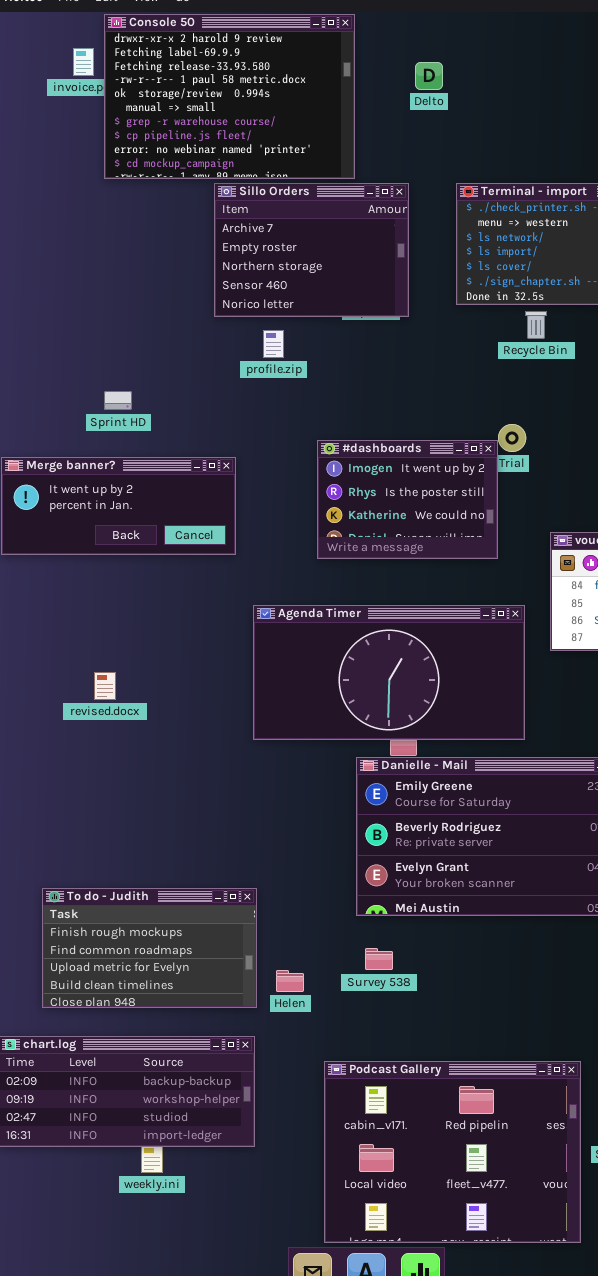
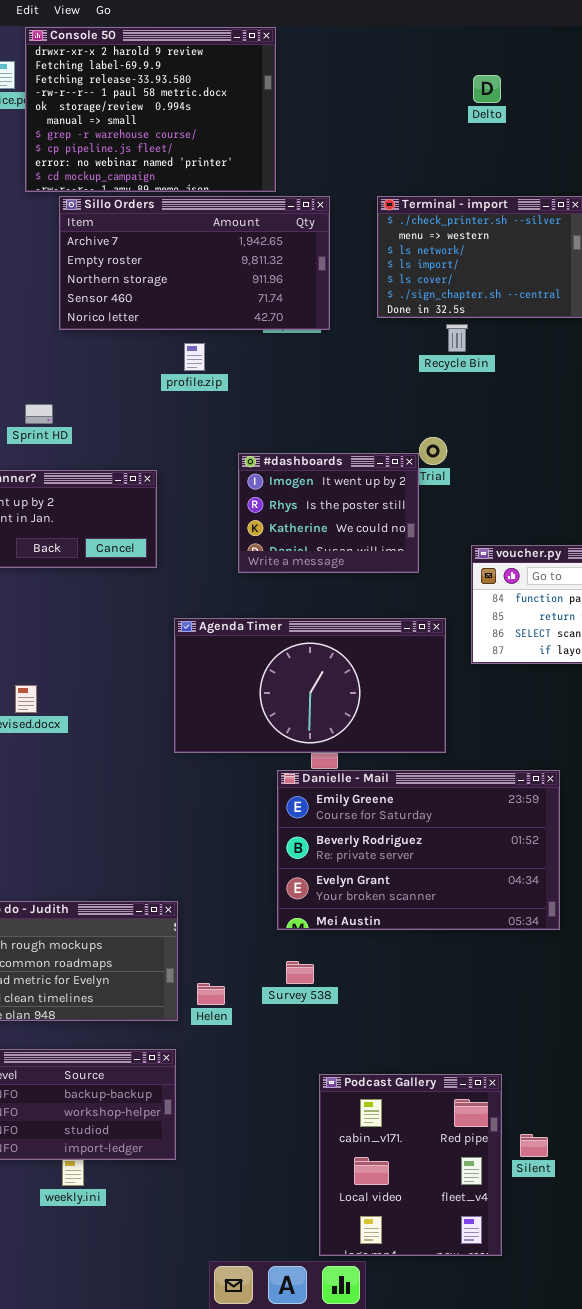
Delto: [415,62,443,90] -> [473,75,501,103], moved
Sillo Orders: [214,183,409,317] -> [59,196,330,330], resized
Podcast Gallery: [324,1061,581,1243] -> [319,1074,502,1256], resized

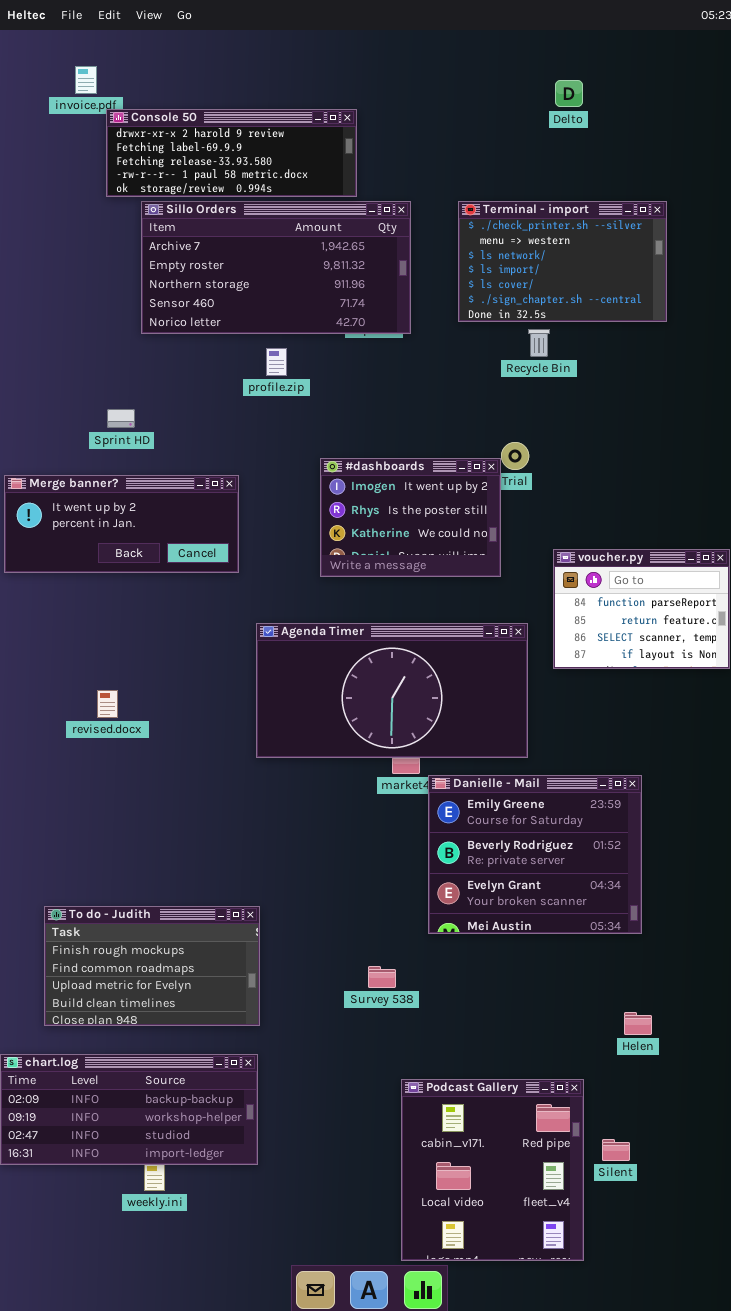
Console 50: [25,27,276,192] -> [106,109,357,197], resized
Danielle - Mail: [277,770,560,930] -> [428,775,642,934], resized
Helen: [197,983,225,1005] -> [624,1012,652,1035], moved

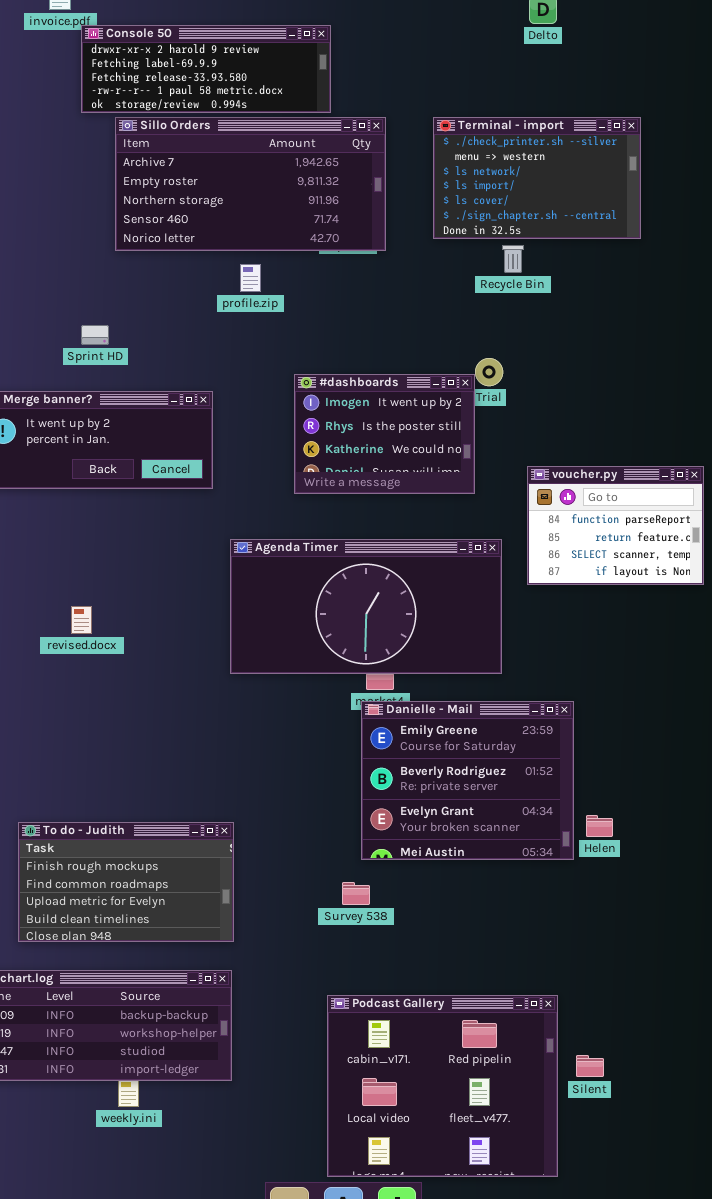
Danielle - Mail: [428,775,642,934] -> [361,701,574,860], moved
Helen: [624,1012,652,1035] -> [586,815,613,837], moved
Podcast Gallery: [401,1079,584,1261] -> [327,995,558,1177], resized

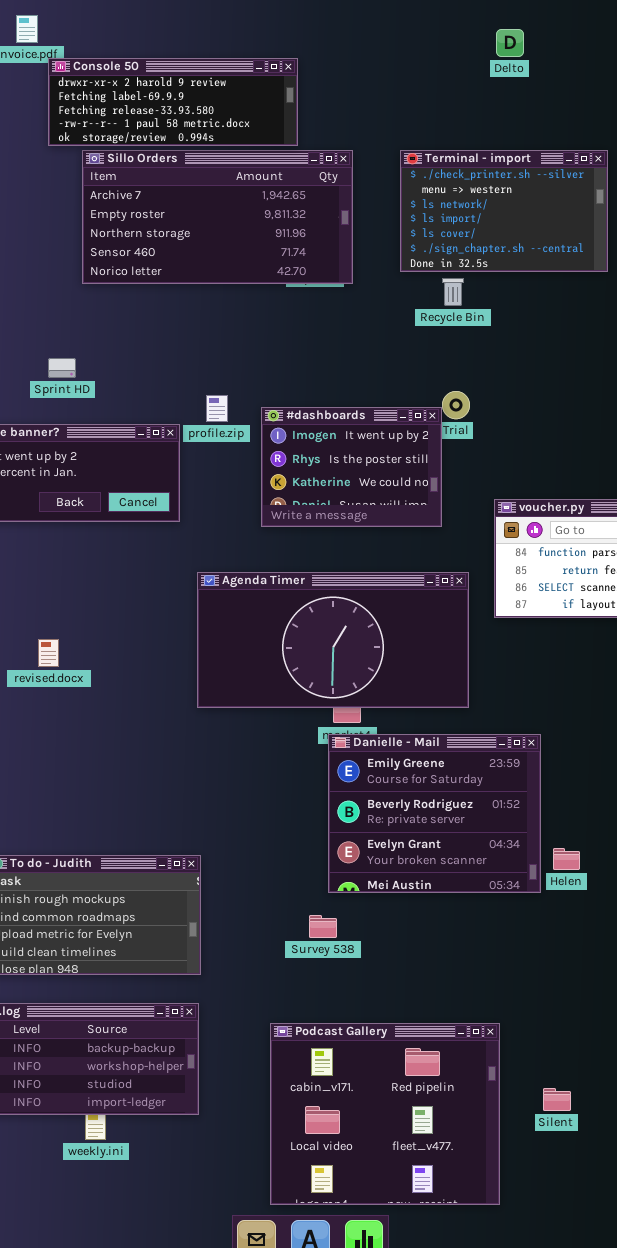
Recycle Bin: [502,245,524,273] -> [442,278,464,306], moved
profile.zip: [240,264,261,292] -> [206,395,228,422], moved
Podcast Gallery: [327,995,558,1177] -> [270,1023,500,1205], moved

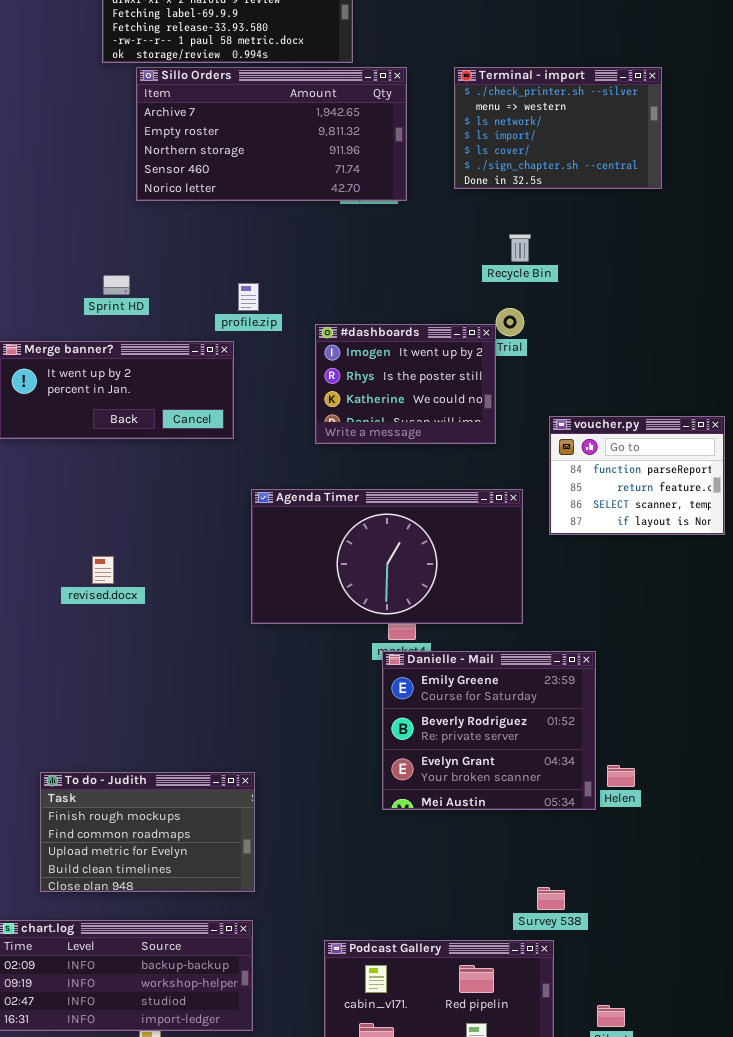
Recycle Bin: [442,278,464,306] -> [509,234,531,262], moved
profile.zip: [206,395,228,422] -> [238,283,259,311], moved
Survey 538: [309,915,337,938] -> [537,887,565,910], moved

